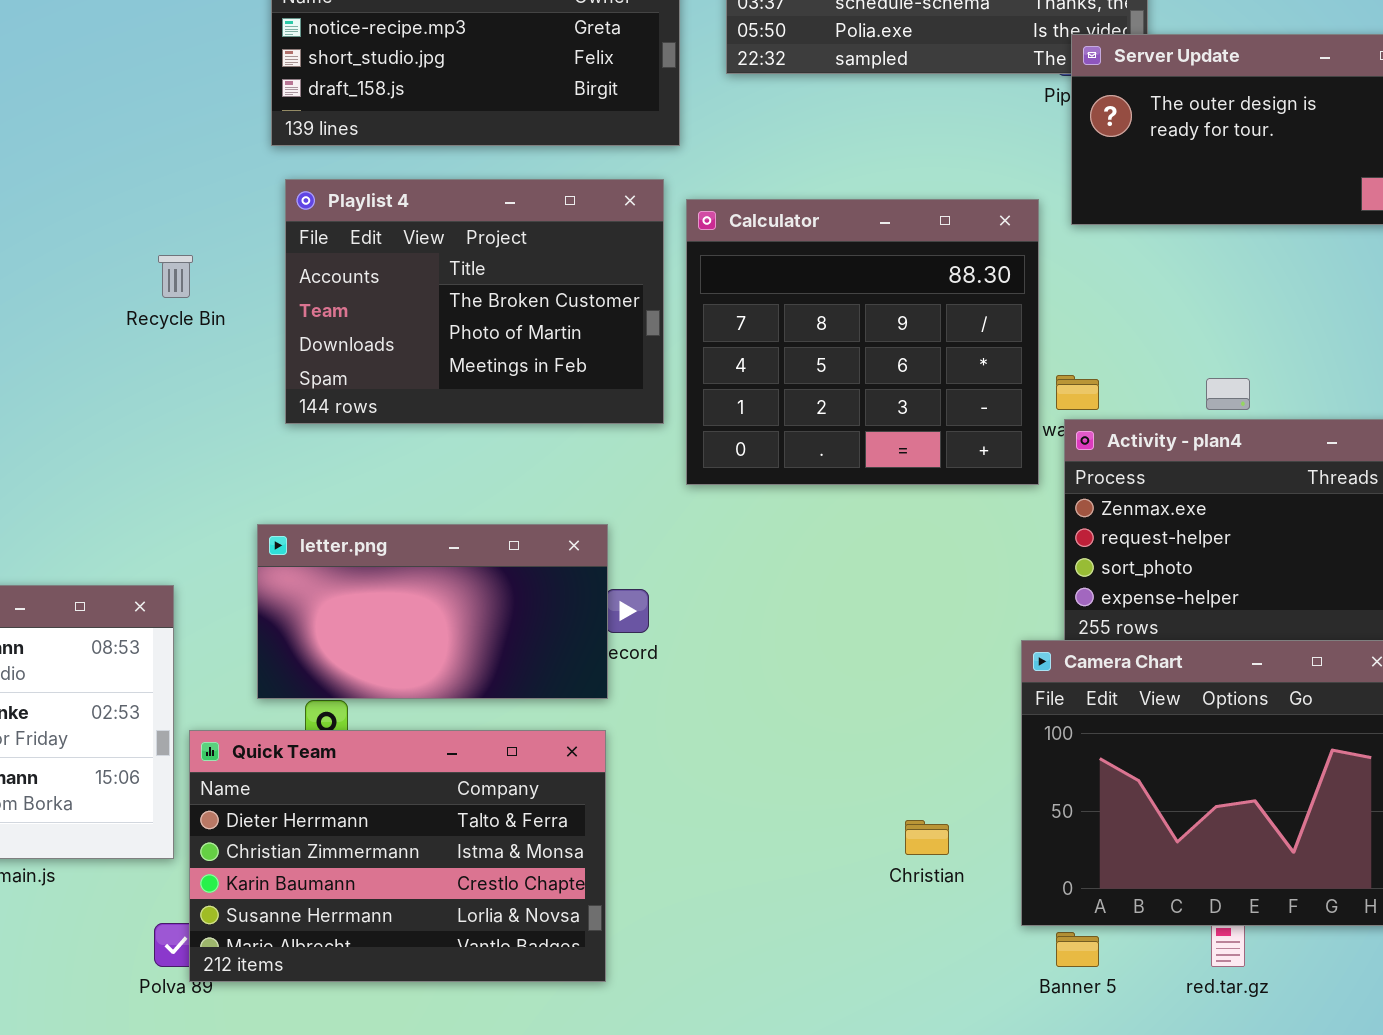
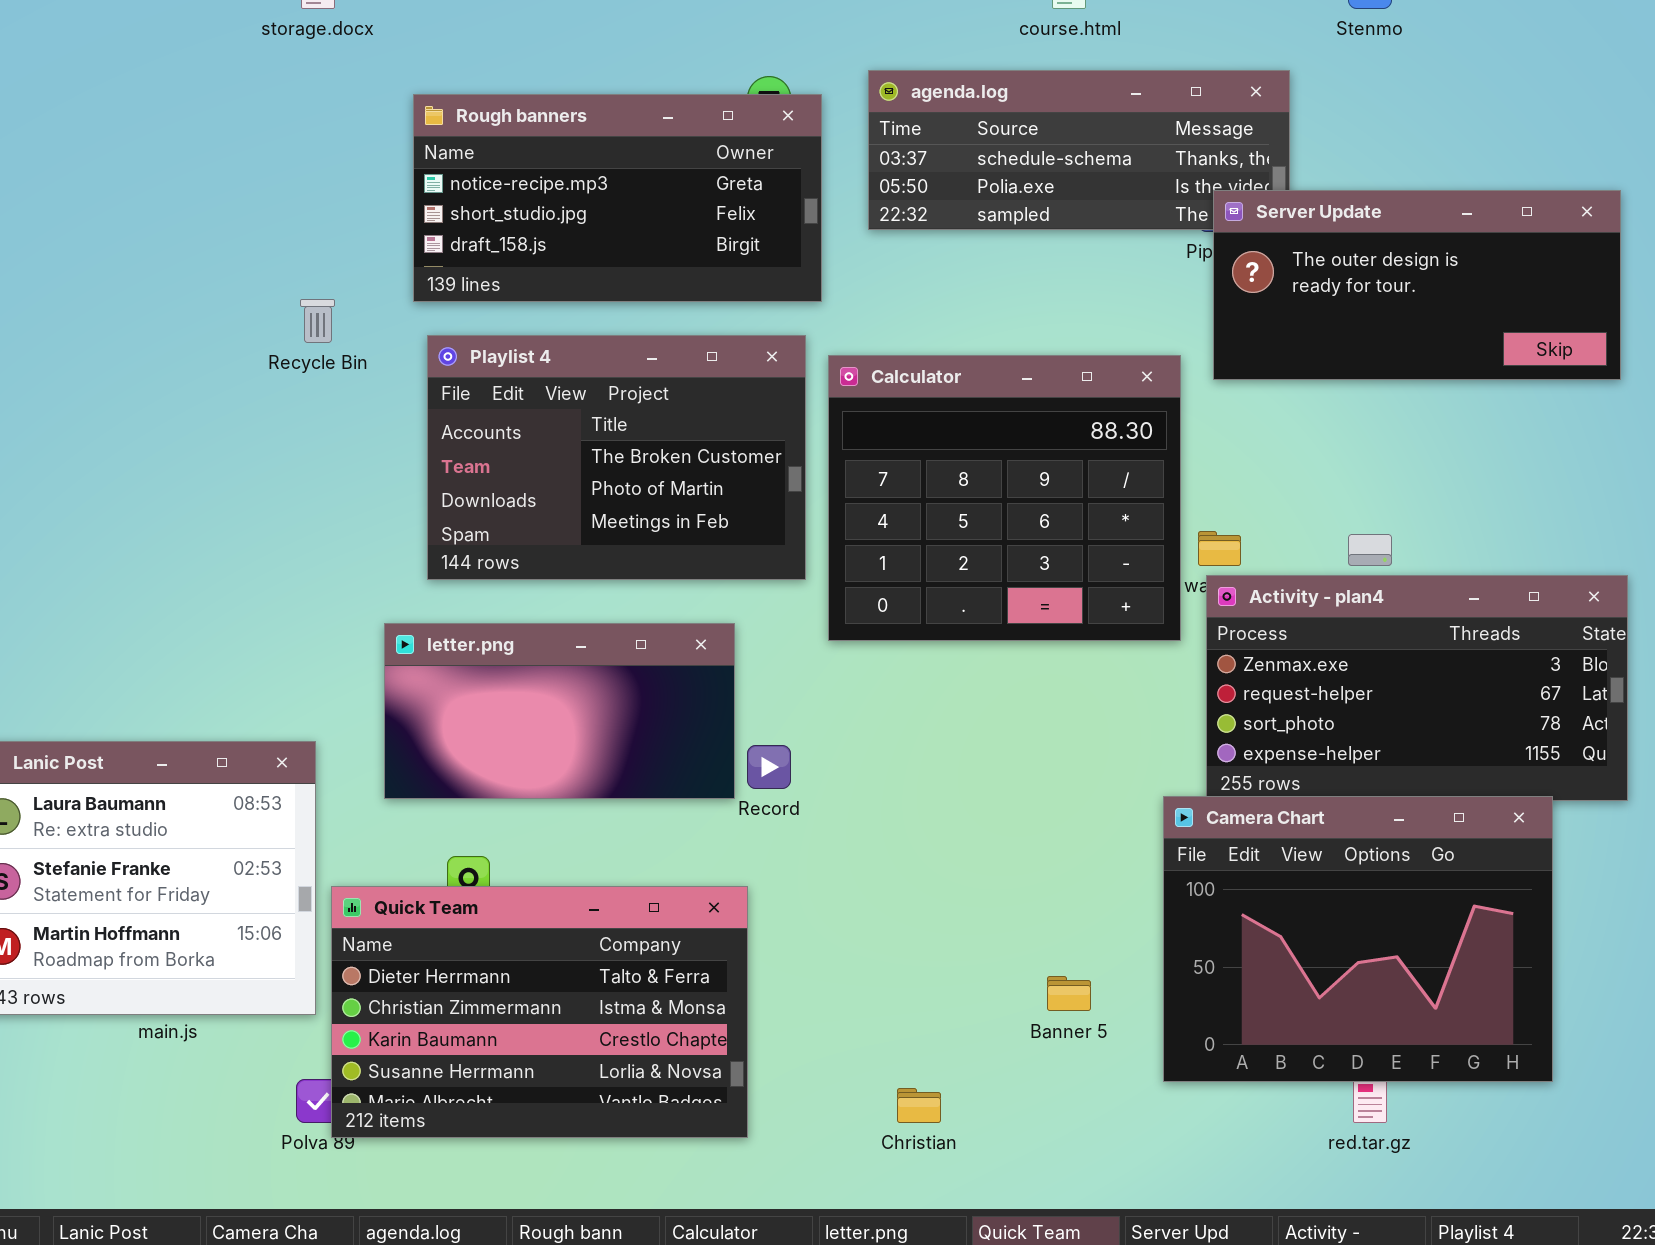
Recycle Bin: [158,255,193,298] -> [300,299,335,343], moved
letter.png: [257,524,608,699] -> [384,623,735,799], moved
Christian: [905,820,949,855] -> [897,1088,941,1123], moved
Banner 5: [1056,932,1099,967] -> [1047,976,1091,1011], moved

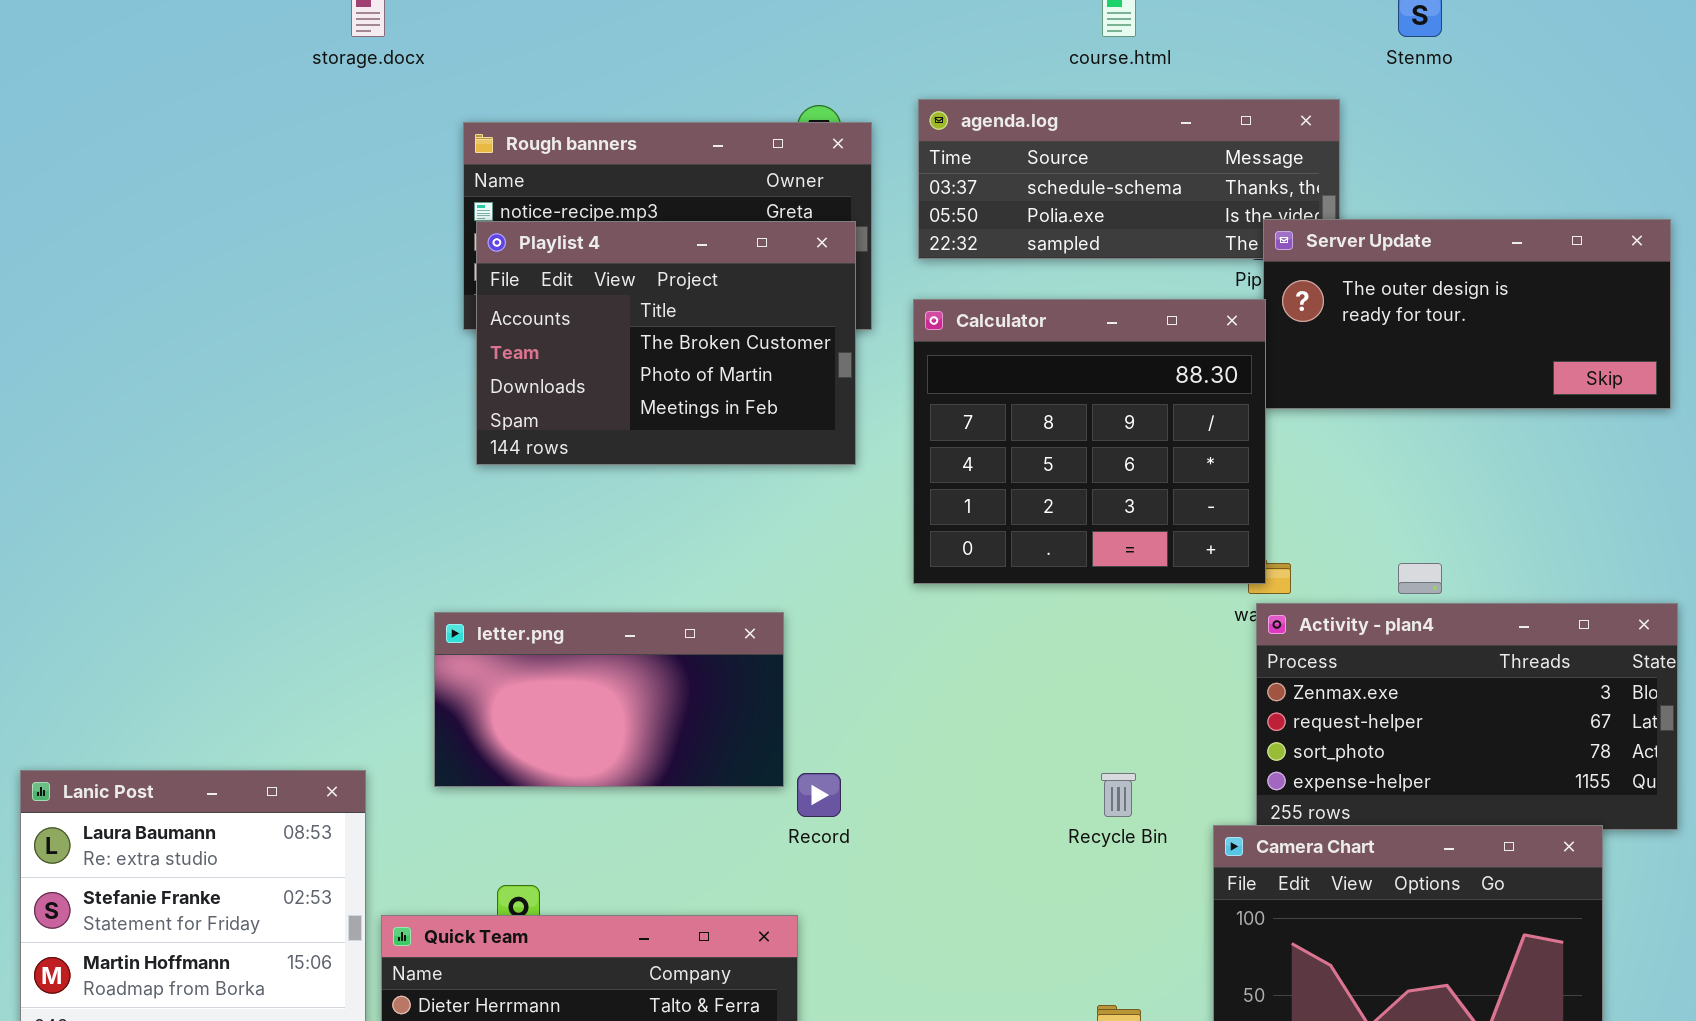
Recycle Bin: [300,299,335,343] -> [1101,773,1136,817], moved
Playlist 4: [427,335,806,580] -> [476,221,856,465], moved
Calculator: [828,355,1181,641] -> [913,299,1266,584], moved
letter.png: [384,623,735,799] -> [434,612,784,787], moved

